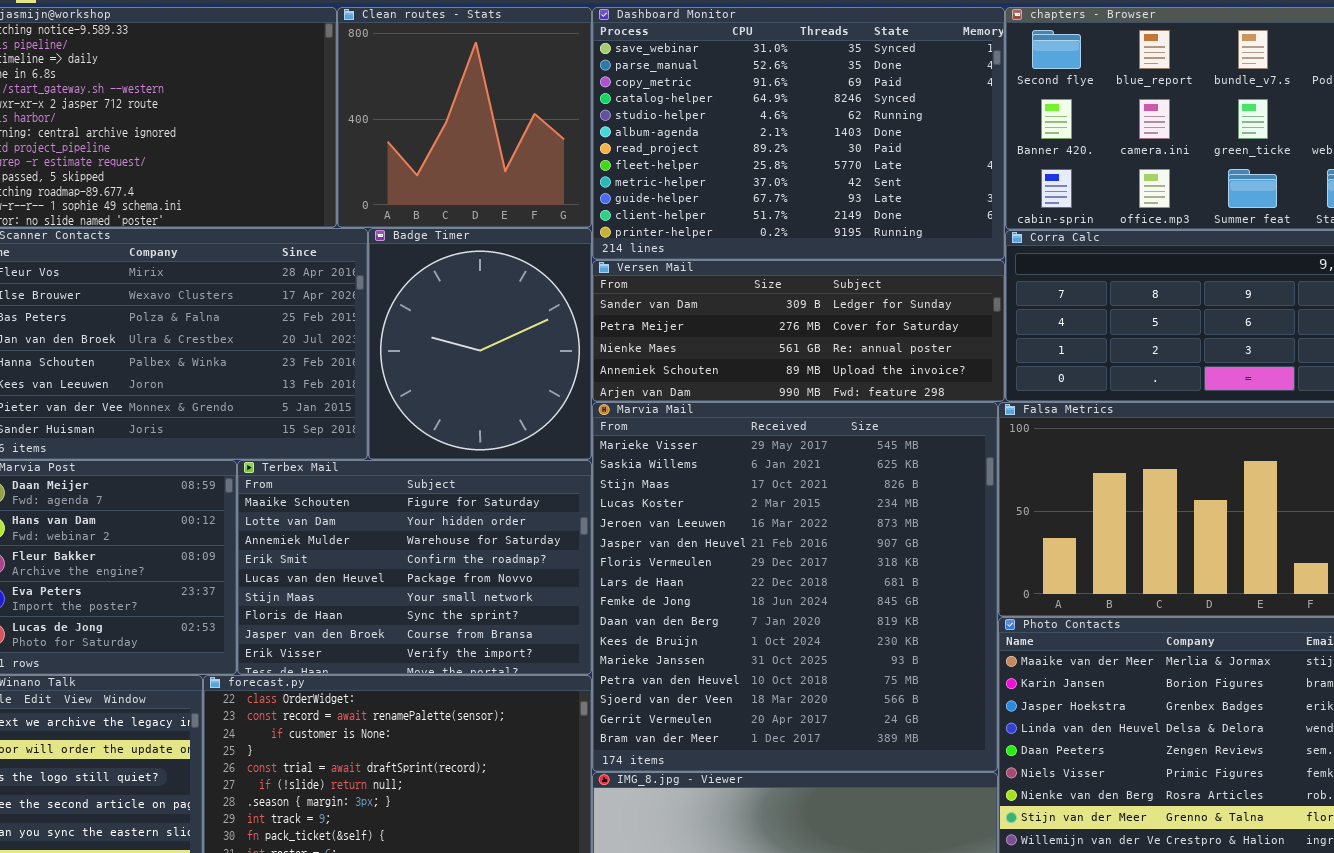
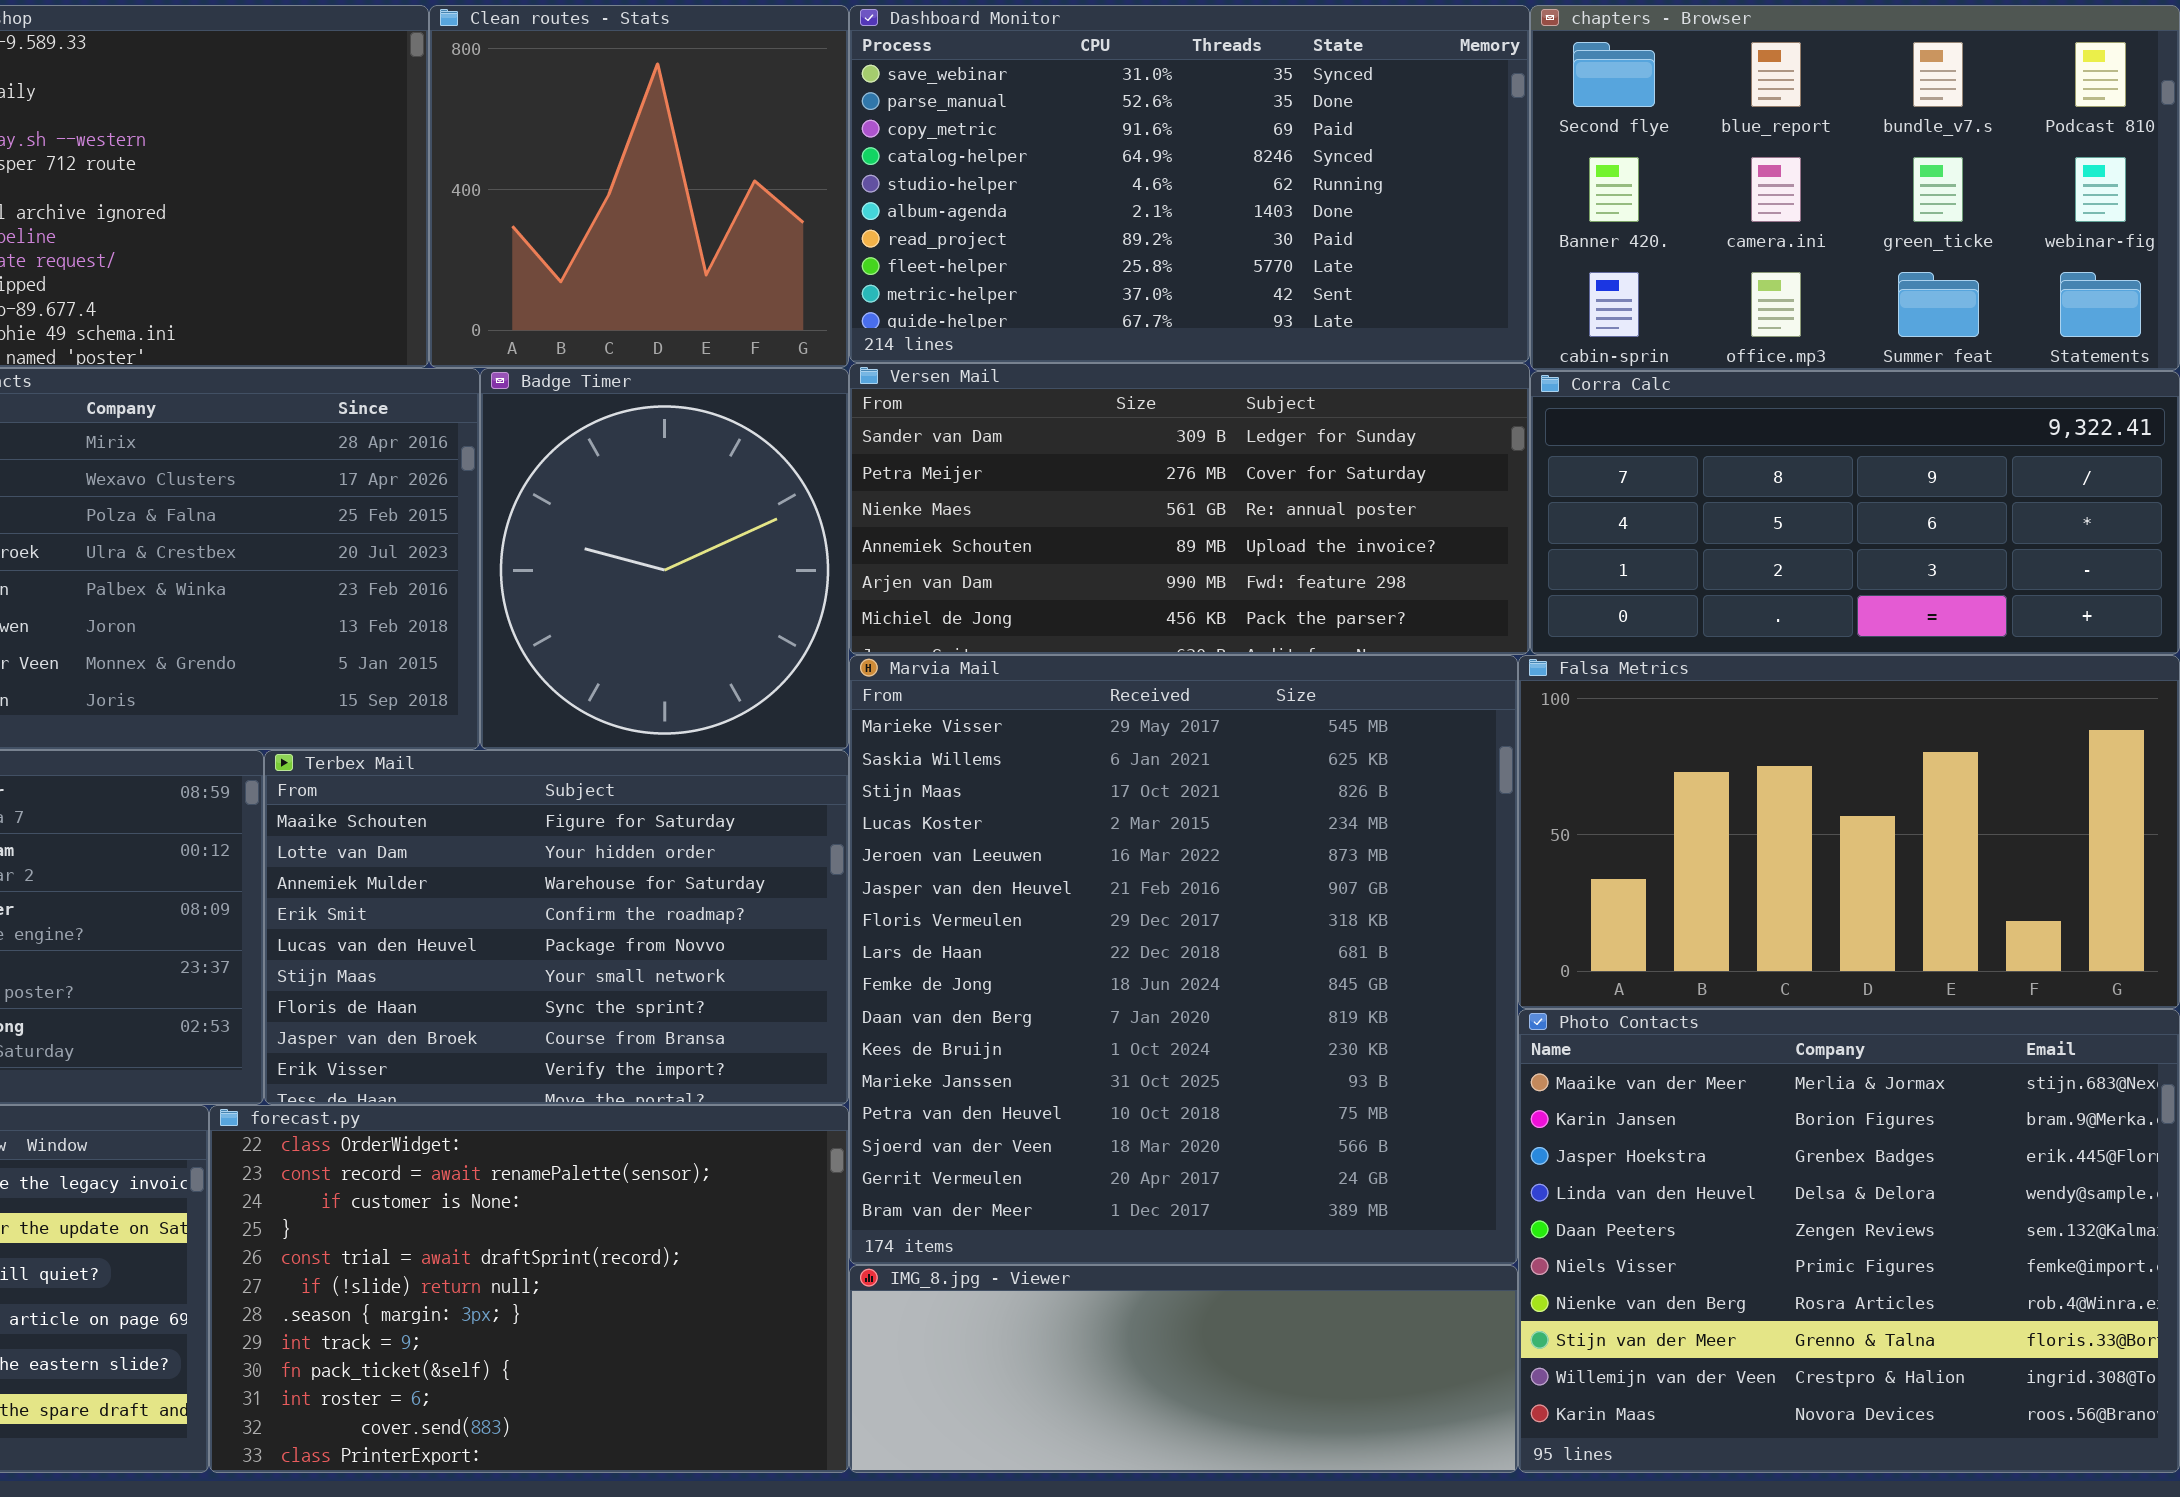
Dashboard Monitor: [592,7,1005,260] -> [849,5,1530,363], resized
Versen Mail: [592,260,1005,402] -> [849,363,1530,655], resized

